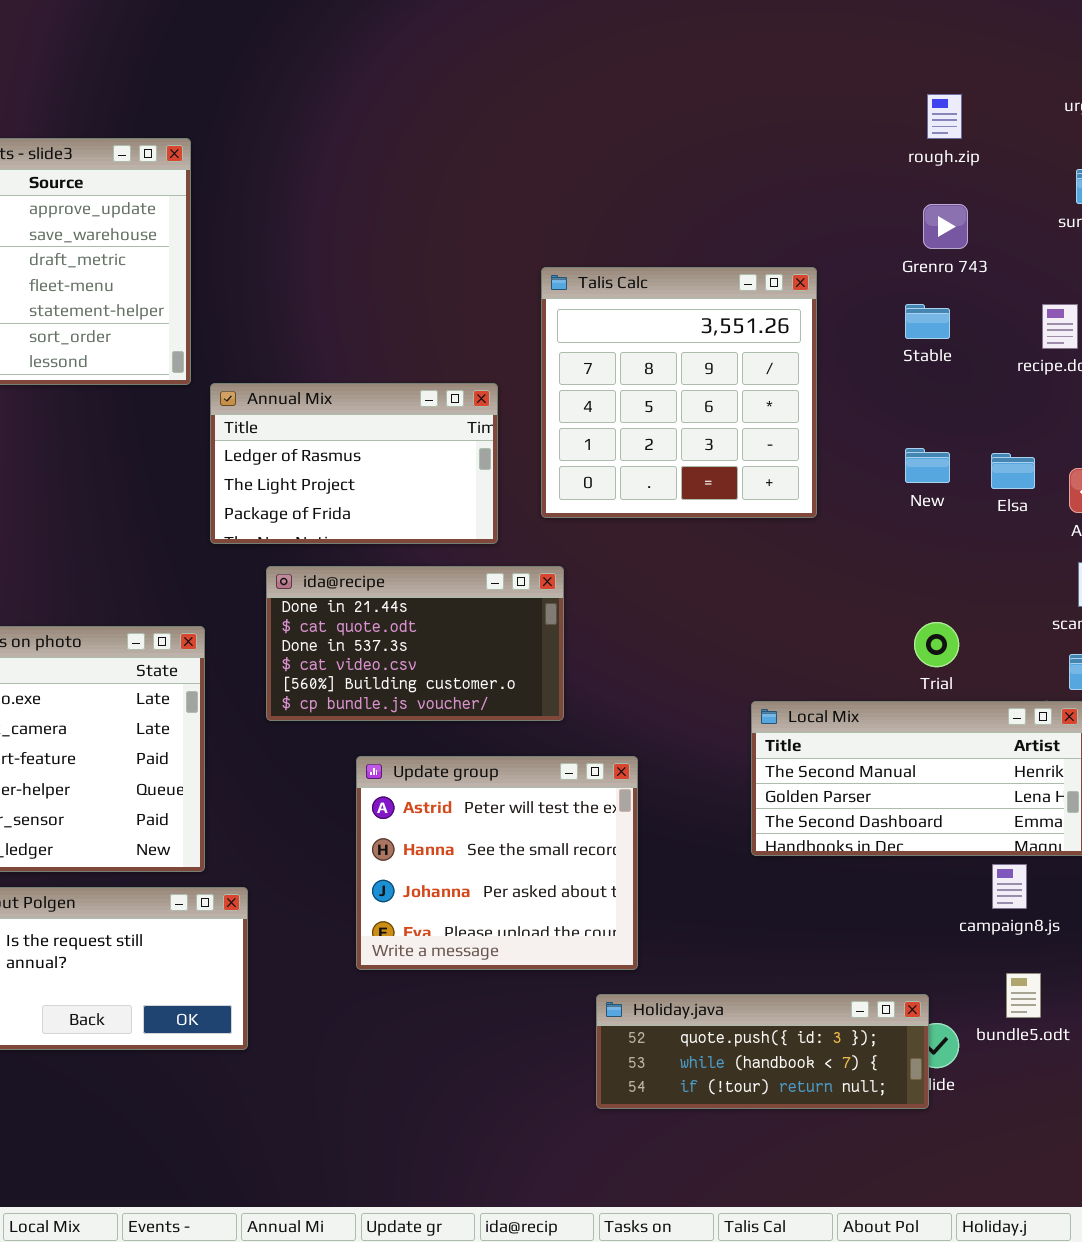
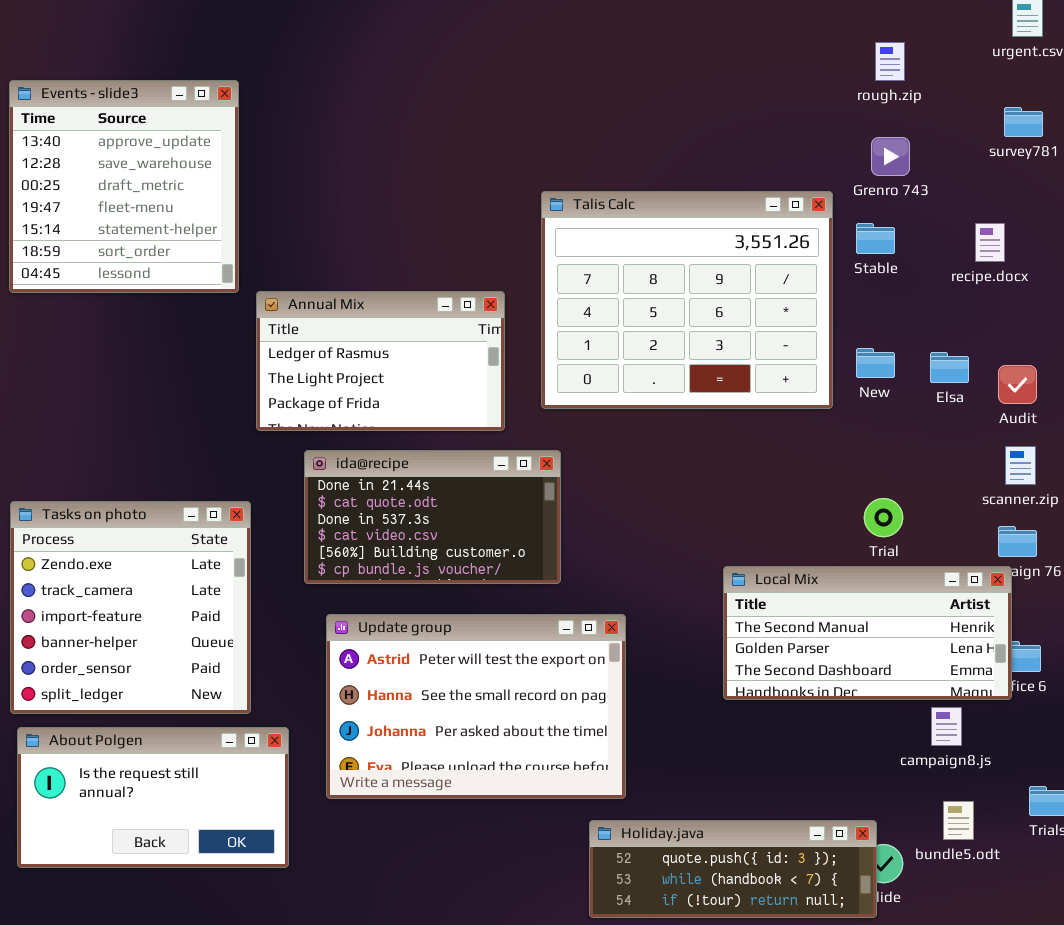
Talis Calc: [541,267,817,518] -> [541,191,833,409], resized
Update group: [356,756,638,970] -> [326,614,626,799], resized

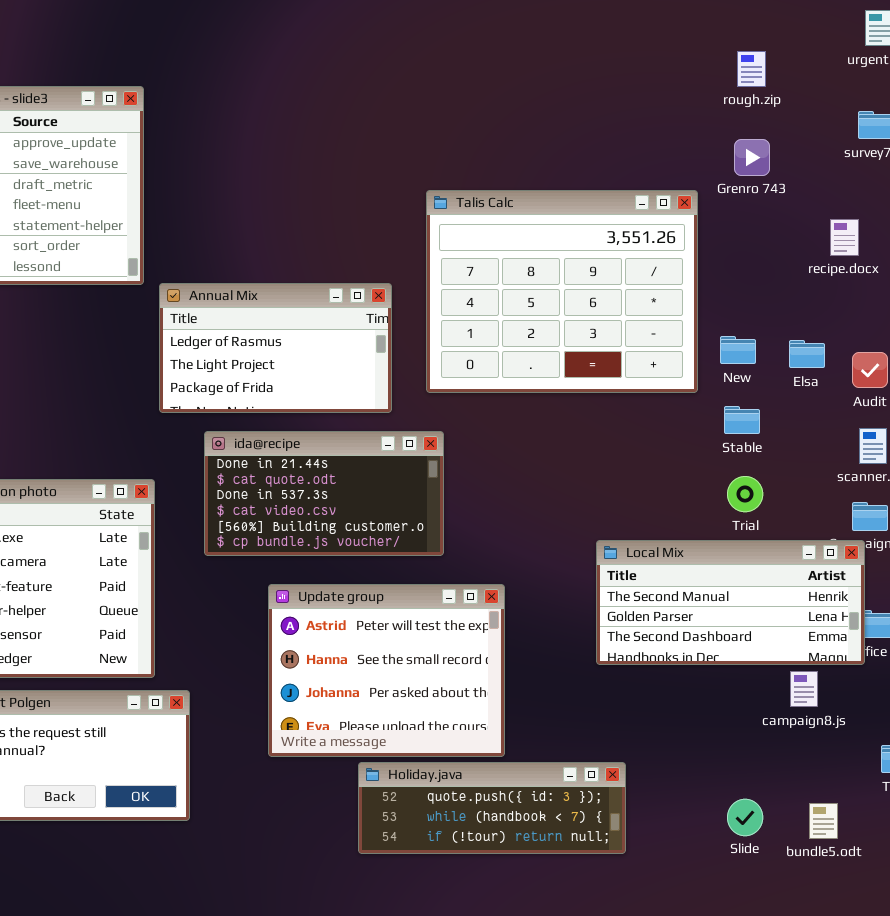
Stable: [856,223,895,254] -> [724,406,760,434], moved
Update group: [326,614,626,799] -> [268,584,505,757], resized
bundle5.odt: [943,801,974,840] -> [809,803,838,839], moved
Holiday.java: [589,820,877,918] -> [358,762,626,854], moved

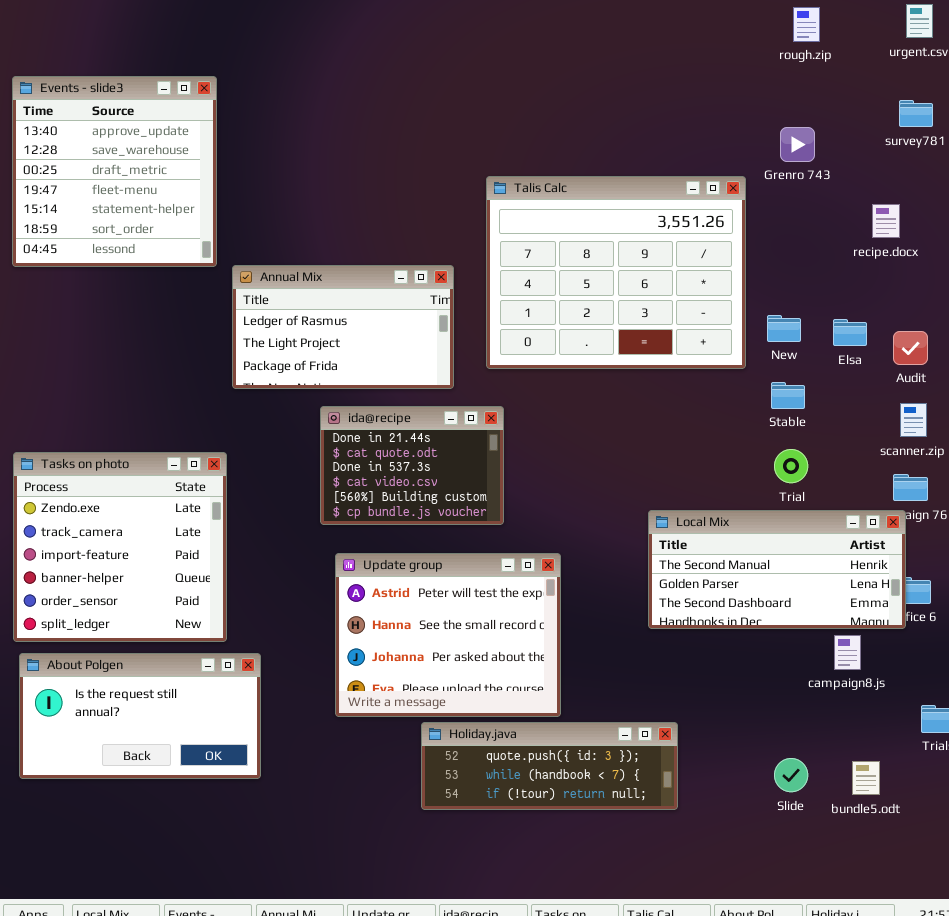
rough.zip: [737,51,766,87] -> [793,7,820,42], moved
ida@recipe: [204,431,444,556] -> [320,406,504,525], resized

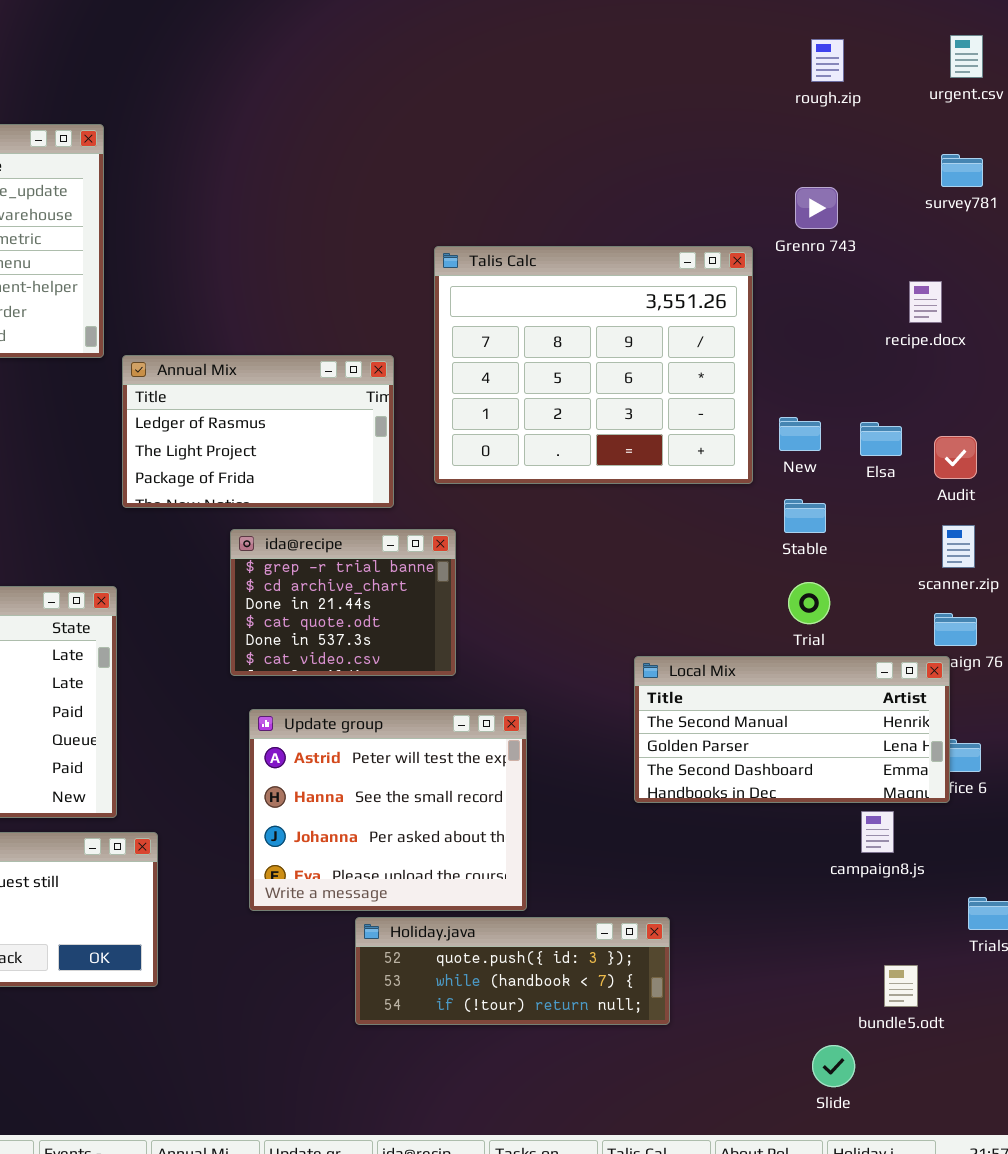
ida@recipe: [320,406,504,525] -> [230,529,456,676], scrolled up 2 rows
Slide: [774,758,808,792] -> [812,1045,855,1087], moved

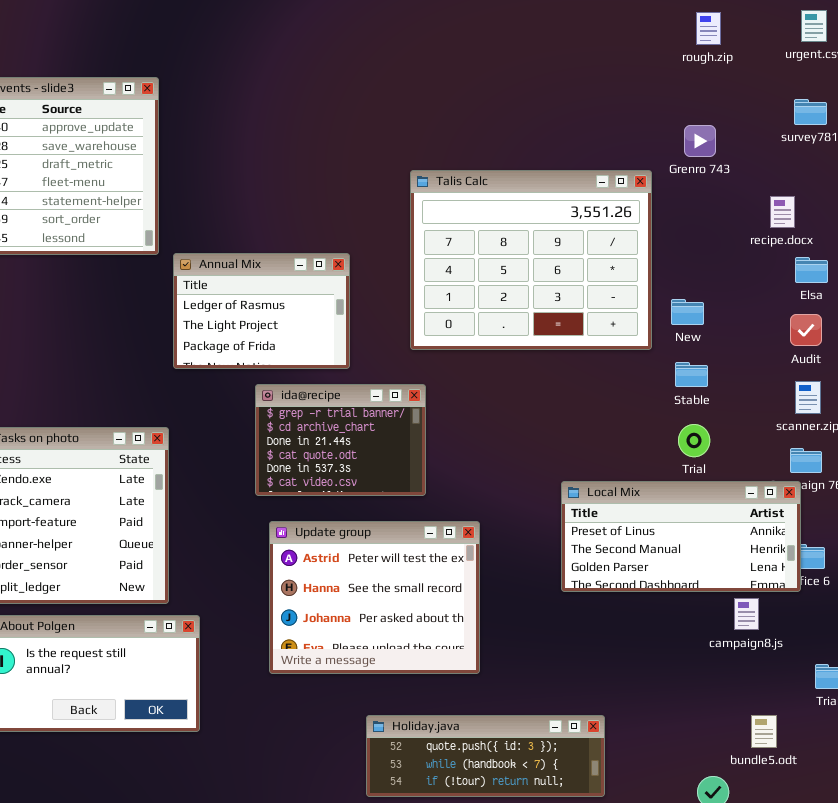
Annual Mix: [122,355,394,508] -> [173,253,350,369], resized
Elsa: [860,422,902,456] -> [795,257,828,283], moved
Local Mix: [634,656,950,803] -> [561,481,801,592], scrolled up 1 row
Holiday.java: [355,917,670,1025] -> [366,715,605,797], moved

